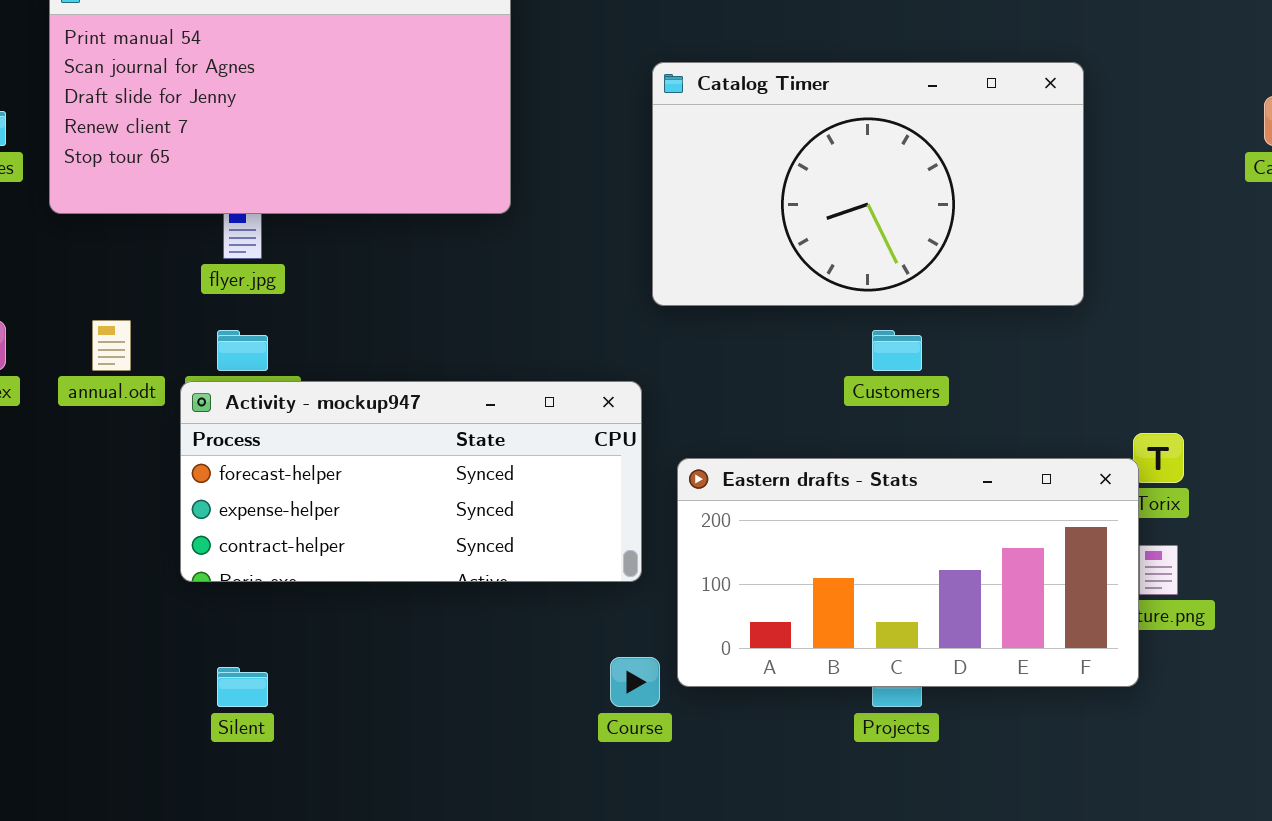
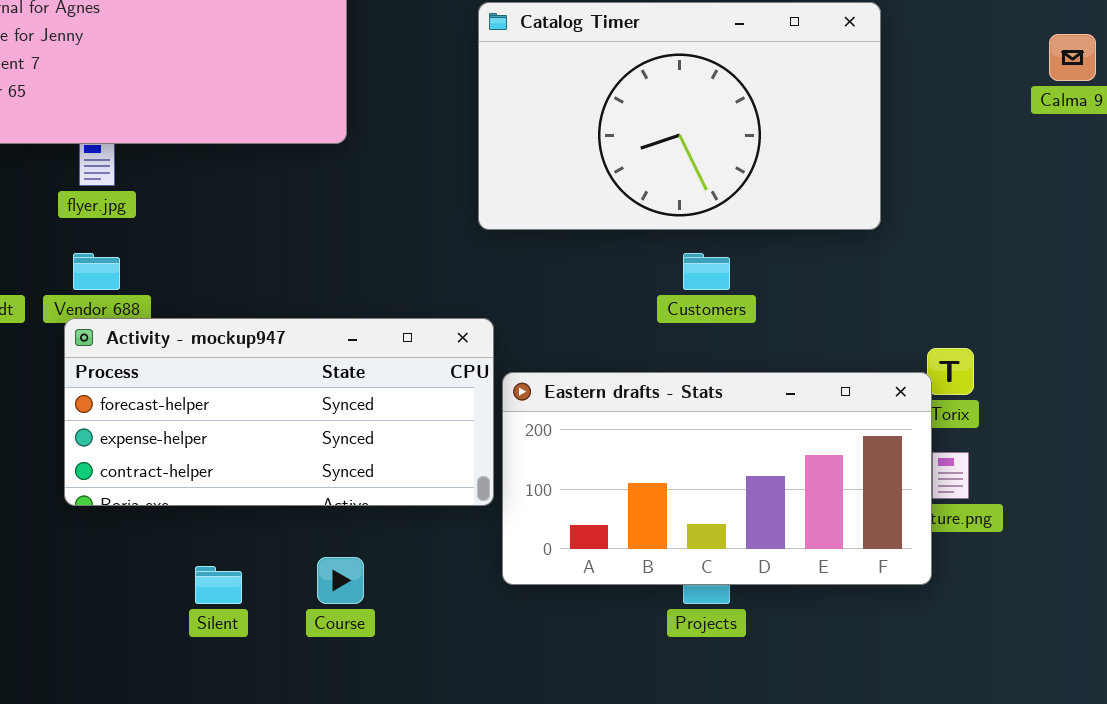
Activity - mockup947: [180,381,642,582] -> [64,318,494,506], moved
Course: [610,657,660,707] -> [317,557,364,604], moved
Silent: [217,667,268,707] -> [195,566,242,604], moved

